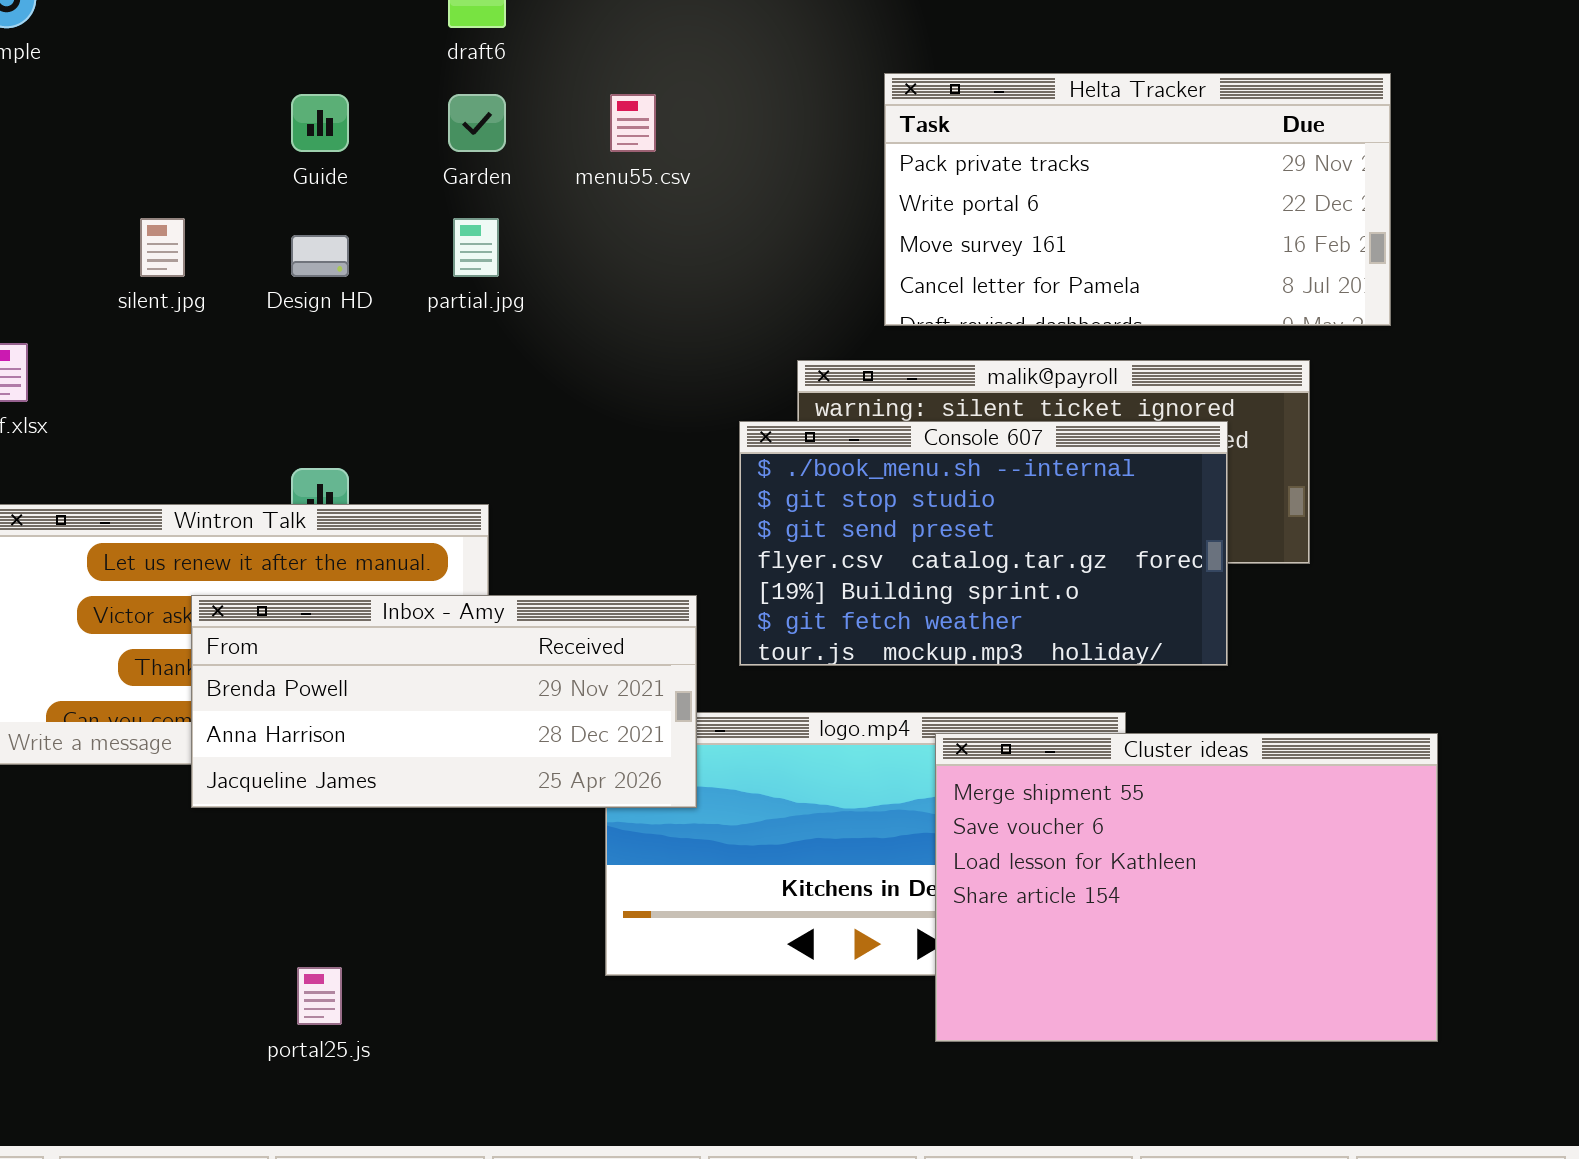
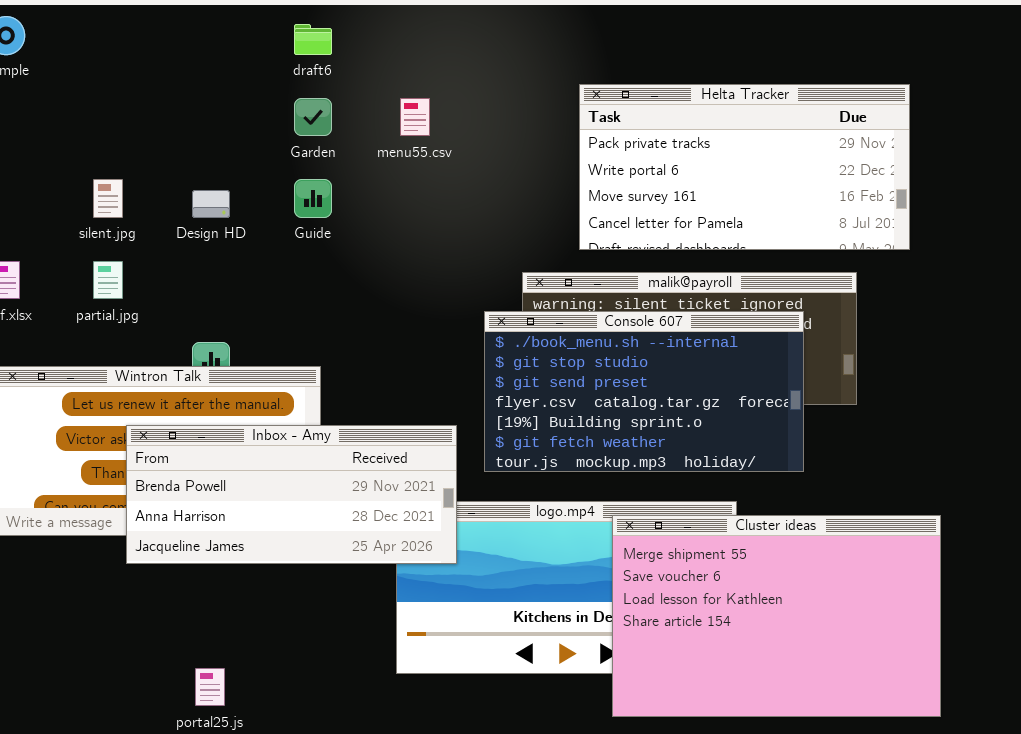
Guide: [291,94,349,152] -> [294,179,332,218], moved
partial.jpg: [453,218,499,277] -> [93,261,123,299], moved

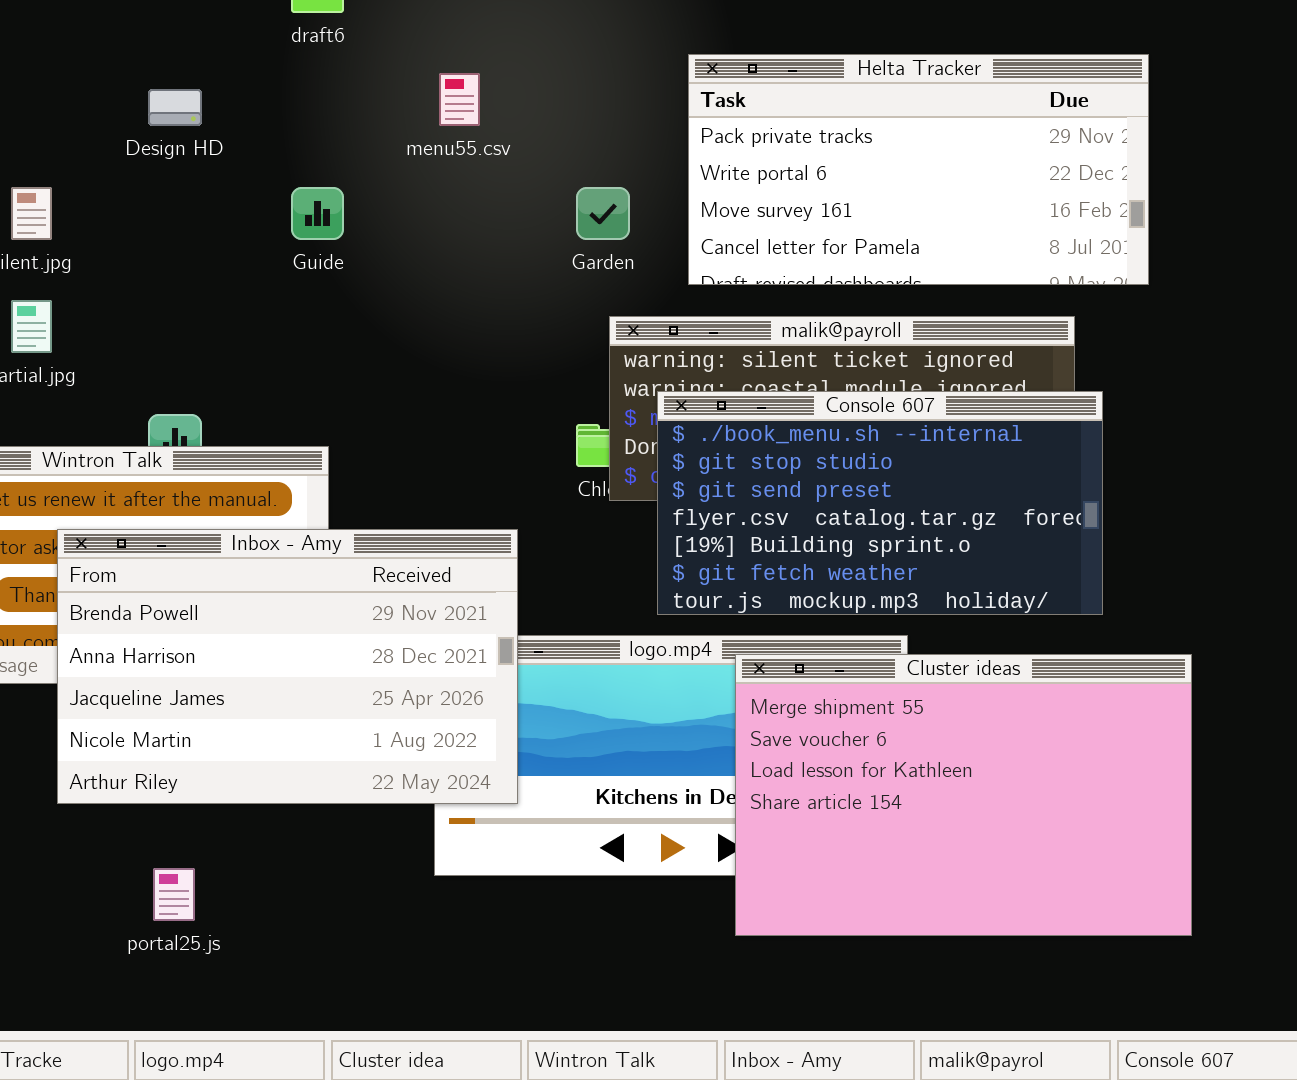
Garden: [294,98,332,136] -> [576,187,630,240], moved
Design HD: [192,190,230,218] -> [148,89,202,126], moved
Console 607: [484,311,804,472] -> [657,391,1103,615], moved
Inbox - Amy: [126,425,457,564] -> [57,529,518,804], resized

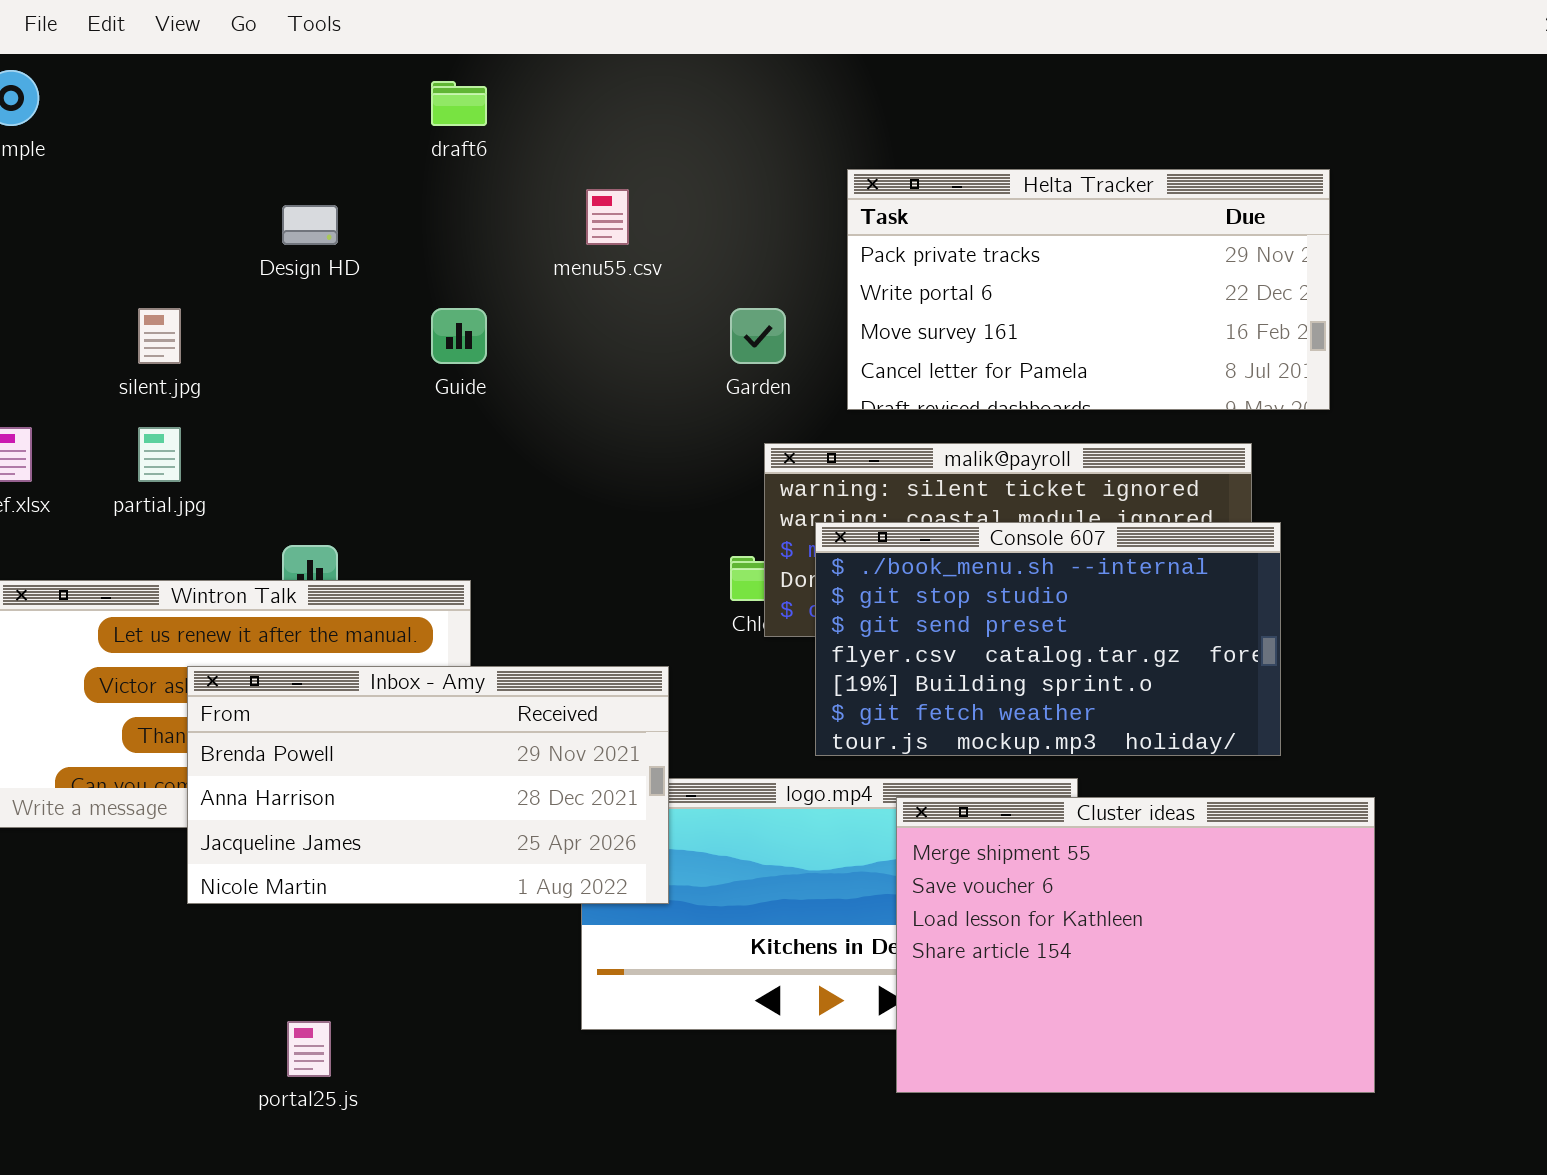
Inbox - Amy: [57,529,518,804] -> [187,666,669,904], resized

